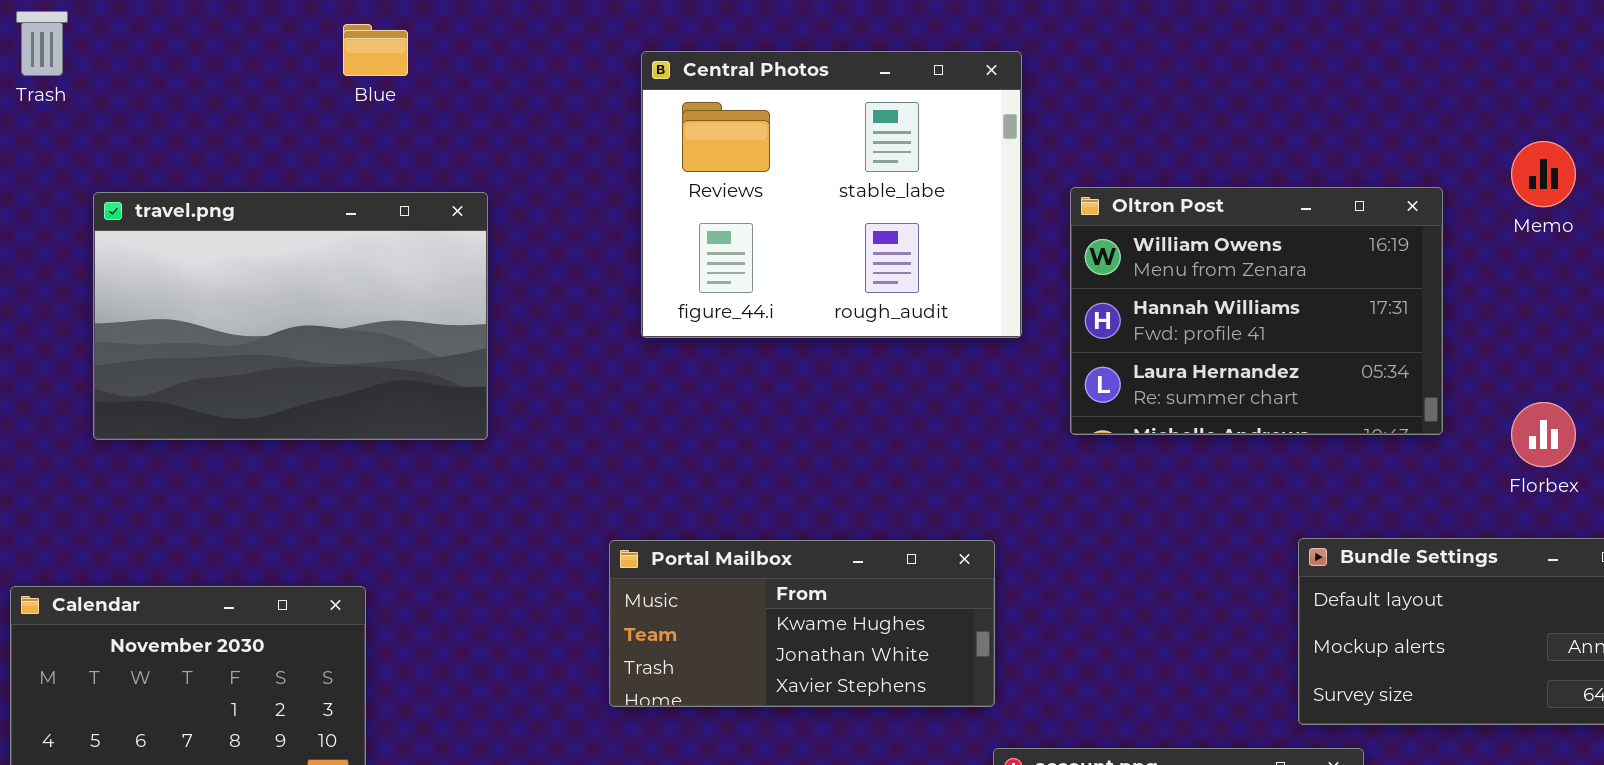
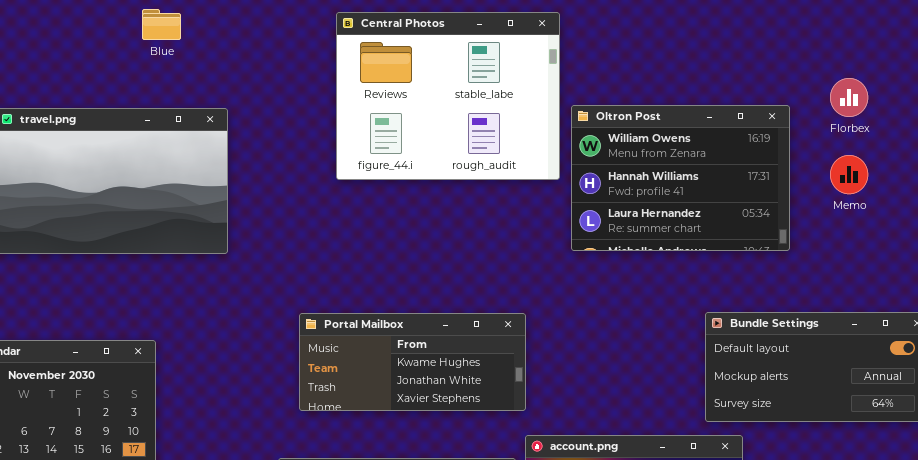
Central Photos: [641,51,1022,338] -> [336,12,560,180], moved
Memo: [1511,141,1576,207] -> [830,155,868,194], moved
Florbex: [1511,402,1576,467] -> [830,78,868,117], moved

